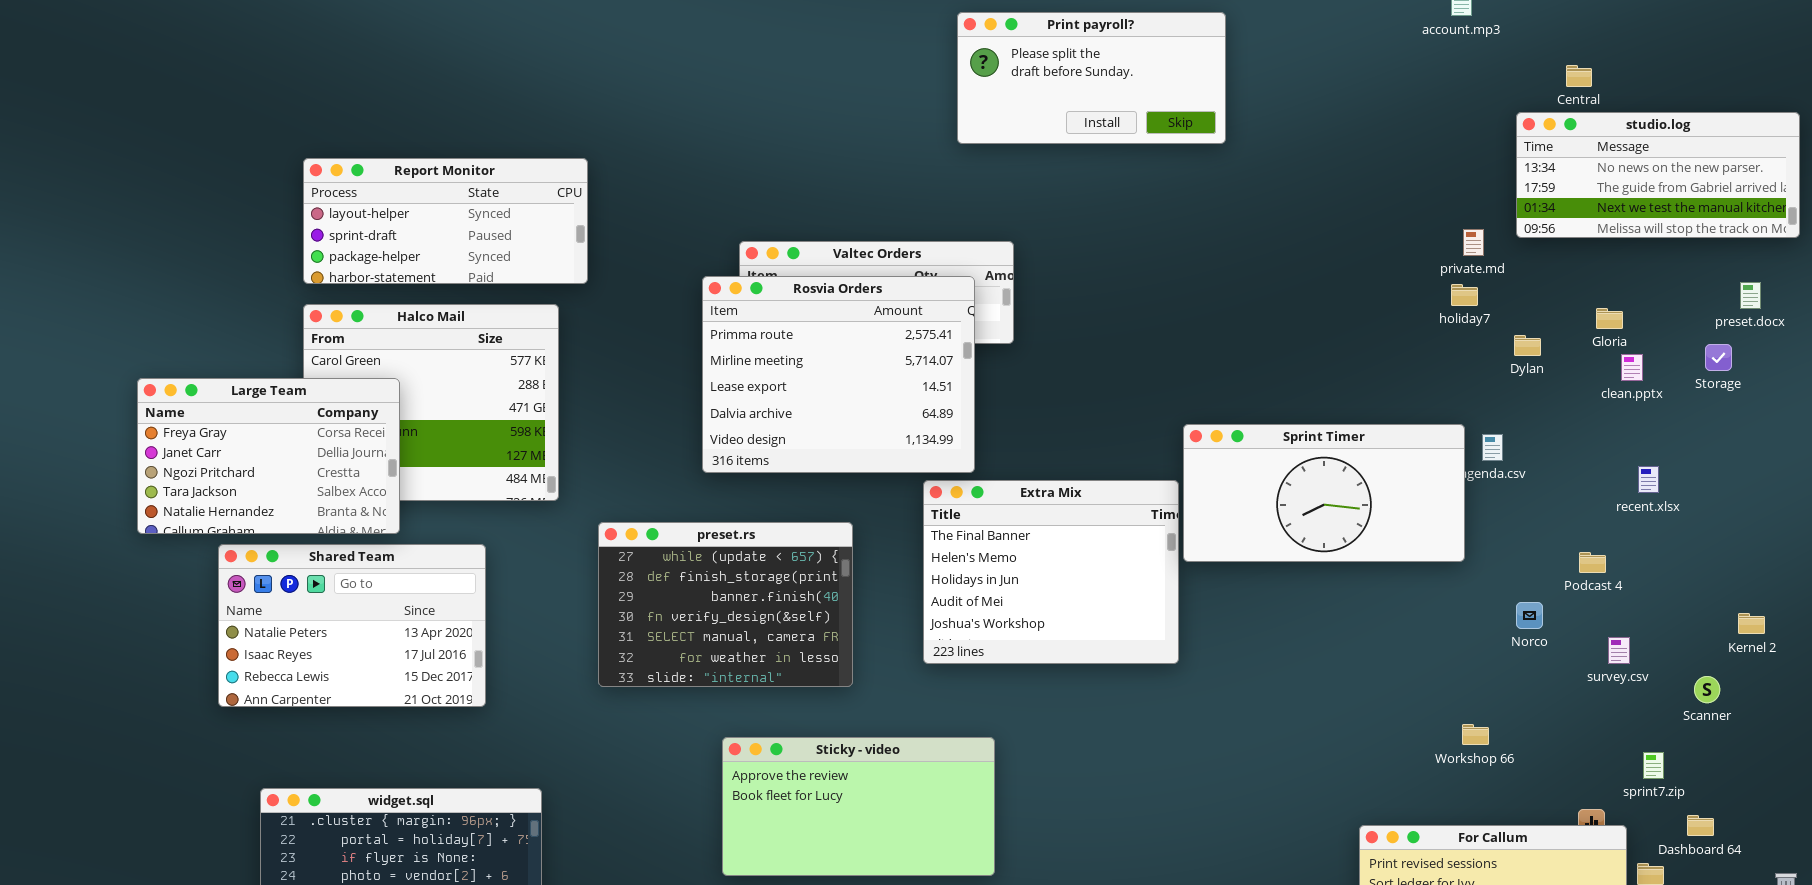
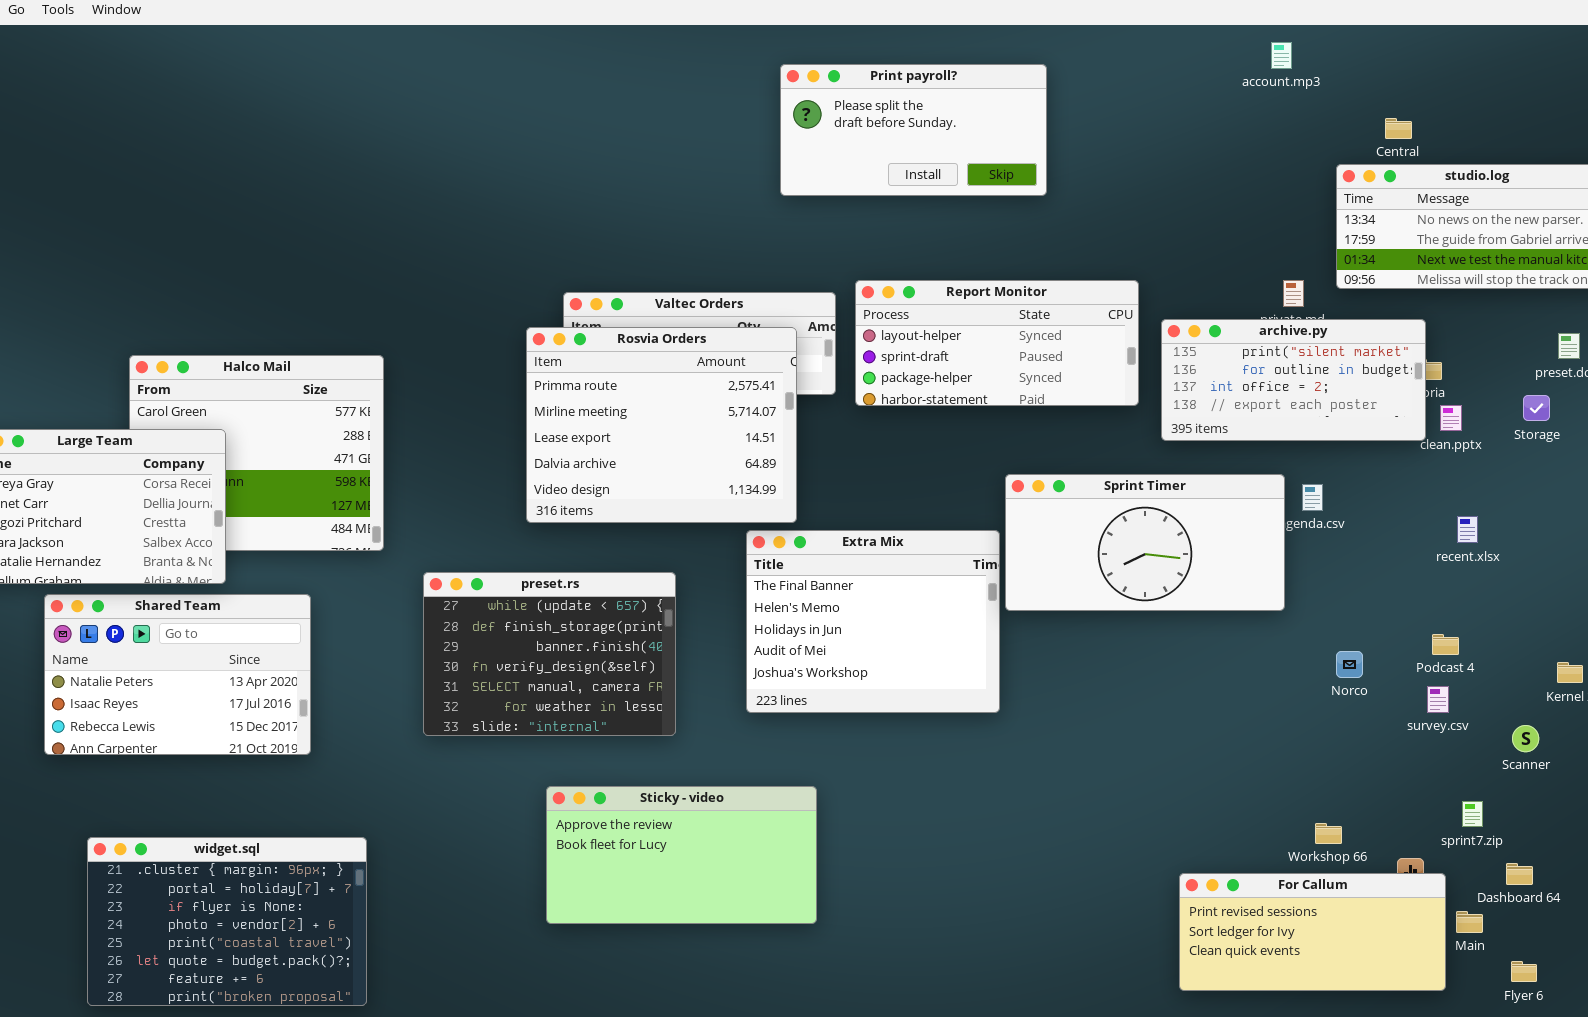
Report Monitor: [303,158,588,284] -> [855,280,1139,406], moved
archive.py: none -> [1161,319,1426,441], opened
Podcast 4: [1579,552,1606,573] -> [1432,634,1459,655], moved
Workshop 66: [1462,724,1489,745] -> [1315,823,1342,844], moved

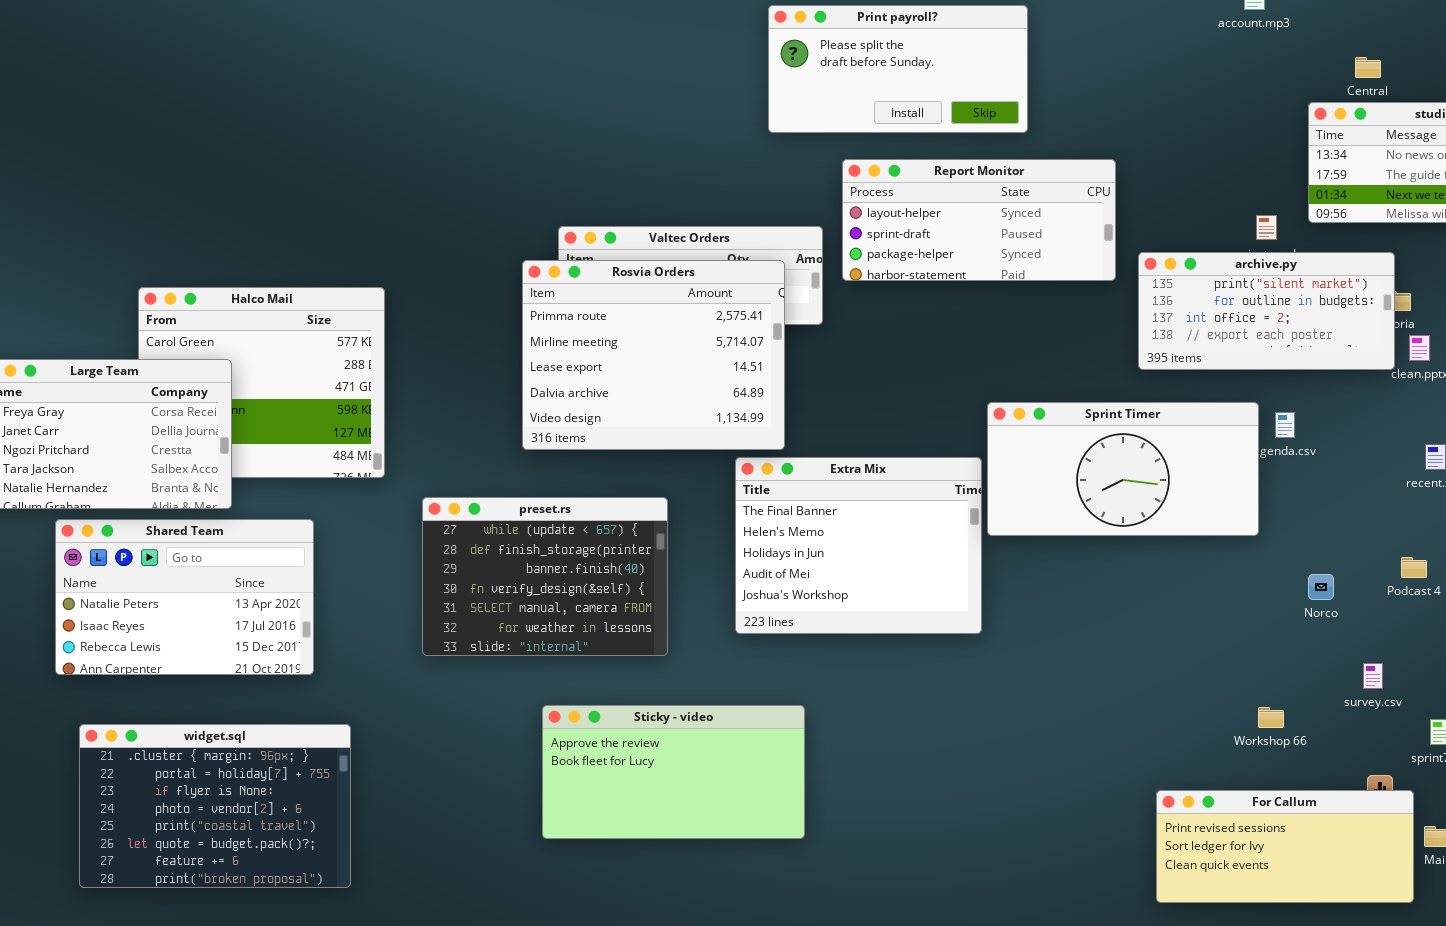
Report Monitor: [855,280,1139,406] -> [842,159,1116,281], moved
survey.csv: [1427,686,1449,713] -> [1363,663,1383,689], moved
Workshop 66: [1315,823,1342,844] -> [1258,707,1284,728], moved
widget.sql: [87,837,367,1006] -> [79,724,351,888], moved

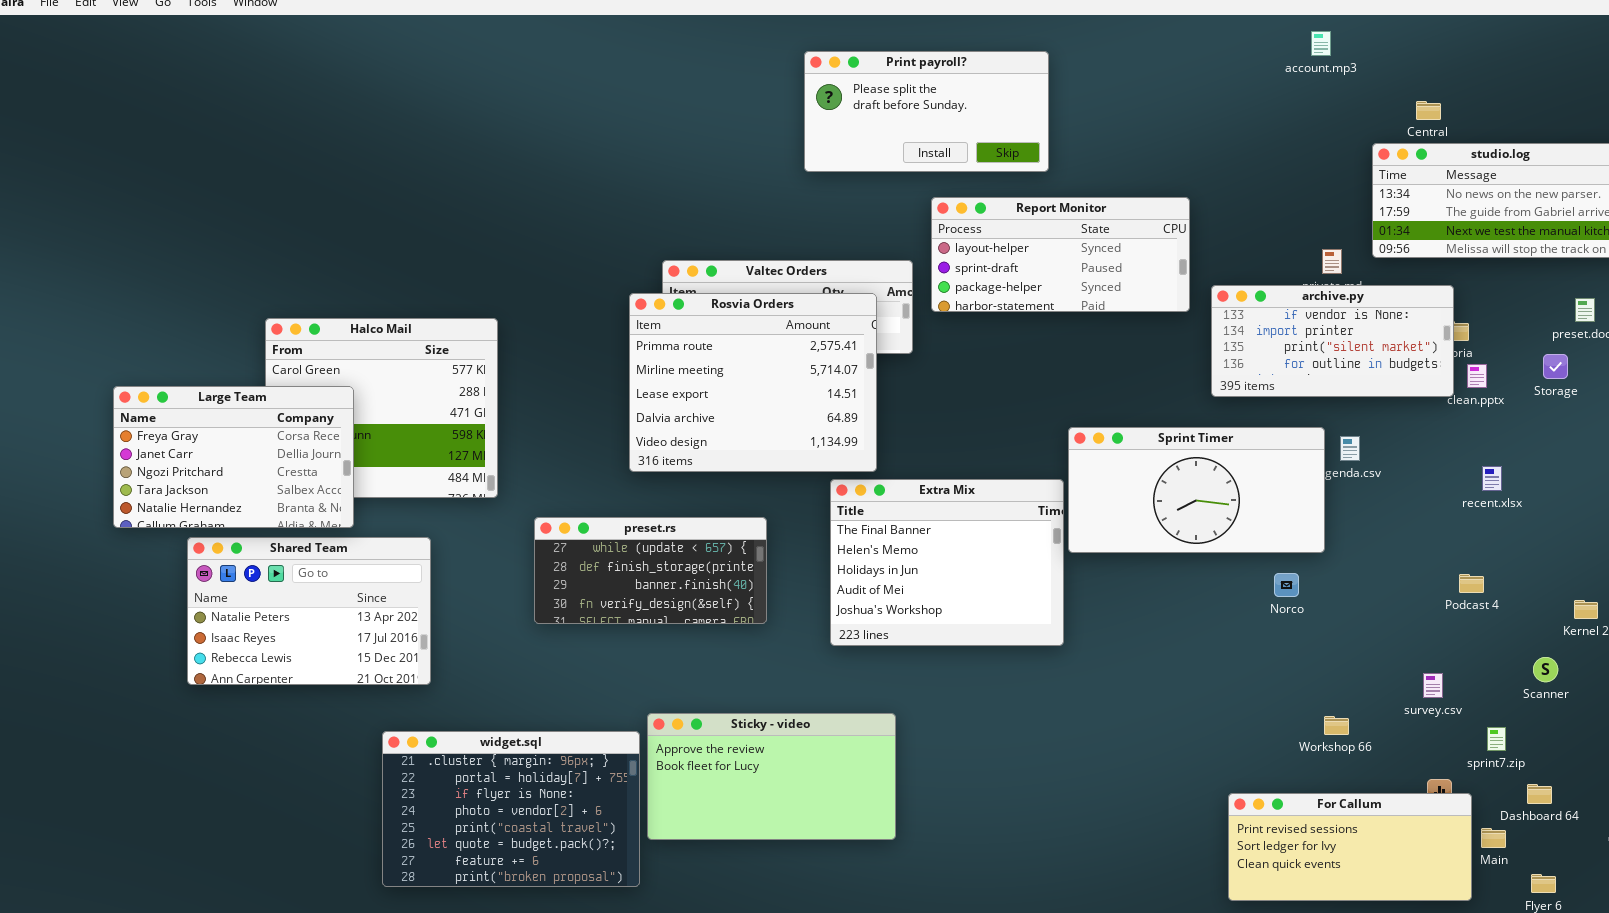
Print payroll?: [768,5,1028,133] -> [804,51,1049,172], moved
archive.py: [1138,252,1395,370] -> [1211,285,1454,397], scrolled up 2 rows
preset.rs: [422,497,668,656] -> [534,517,767,624], resized
Norco: [1308,574,1334,600] -> [1274,573,1299,597], moved
widget.sql: [79,724,351,888] -> [382,731,640,887], moved

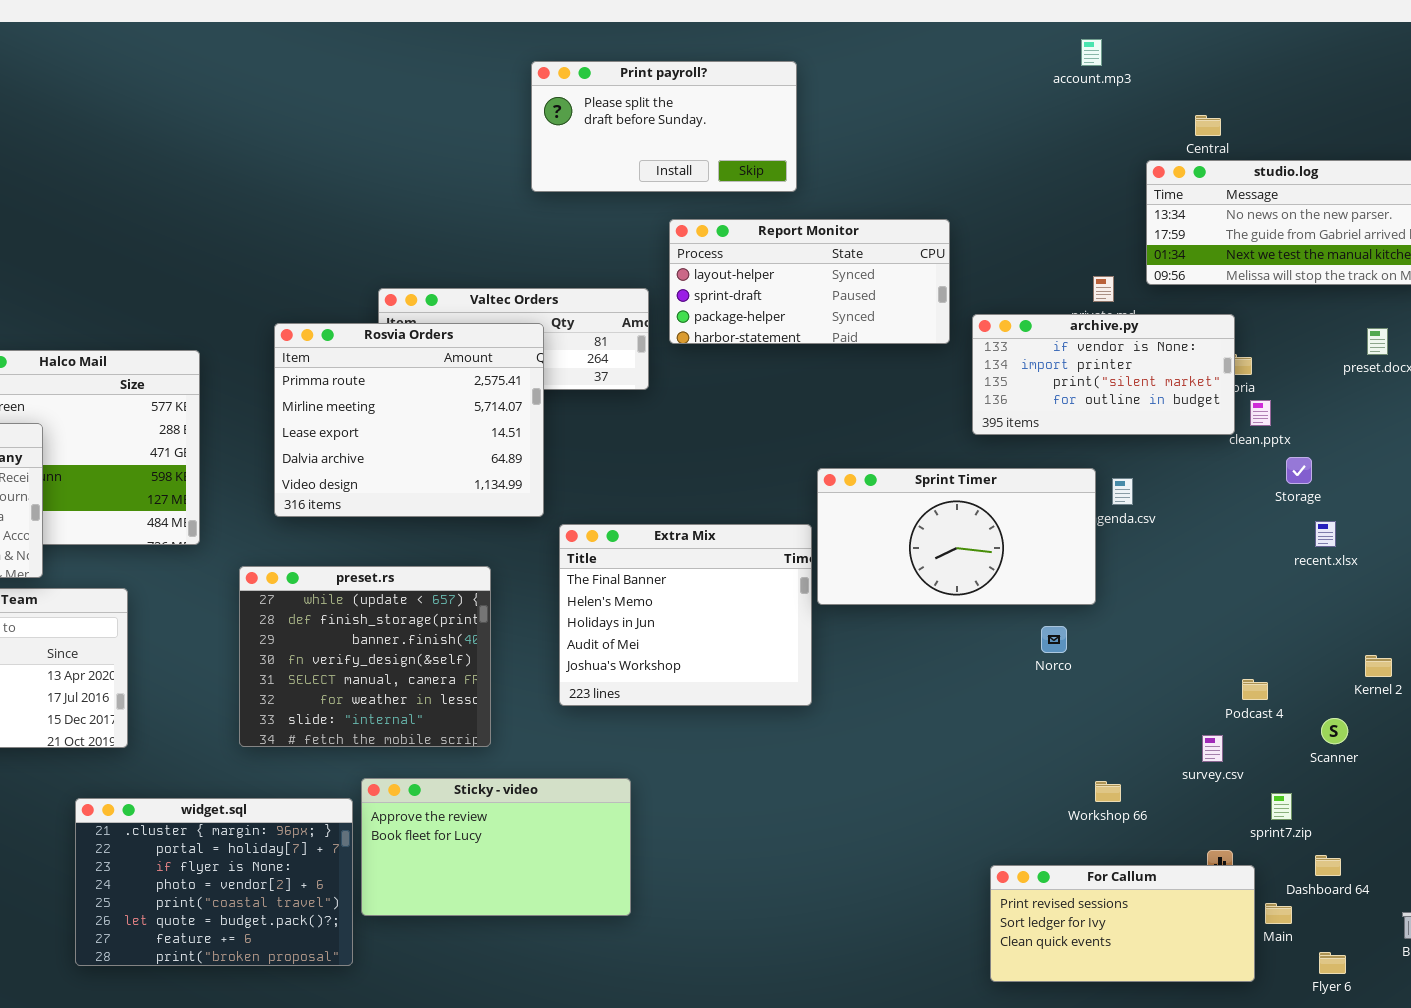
Rosvia Orders: [629,293,877,472] -> [274,323,544,517], moved
Storage: [1543,354,1568,379] -> [1286,457,1312,484], moved
recent.xlsx: [1482,466,1502,491] -> [1315,521,1336,547], moved
preset.rs: [534,517,767,624] -> [239,566,491,747], resized
Podcast 4: [1459,574,1484,593] -> [1242,679,1268,700], moved

